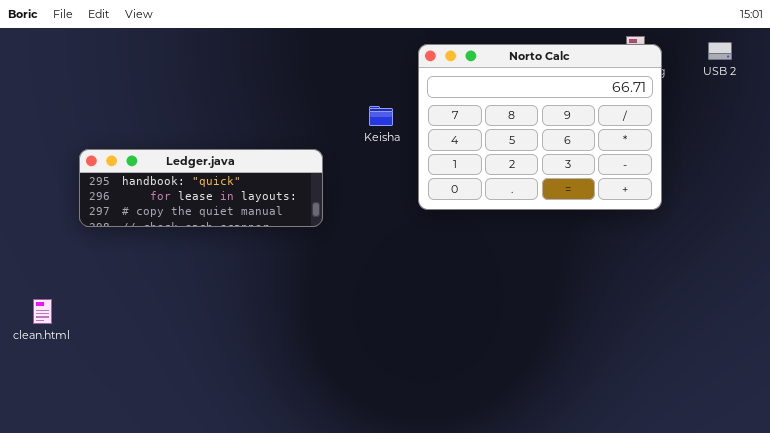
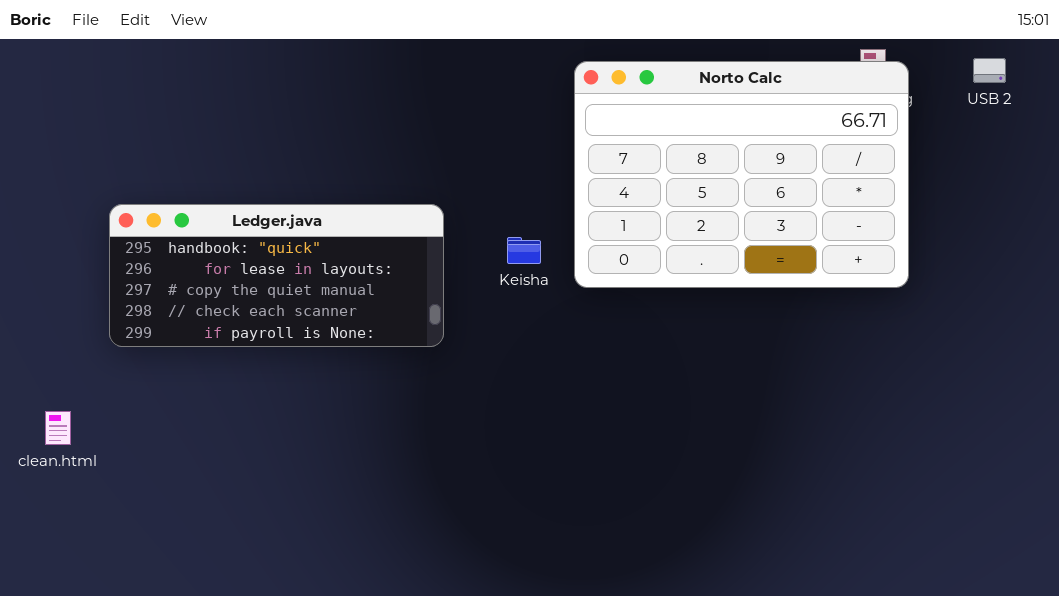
Keisha: [369,106,393,126] -> [507,237,541,264], moved
Ledger.java: [79,149,323,227] -> [109,204,444,347], resized

